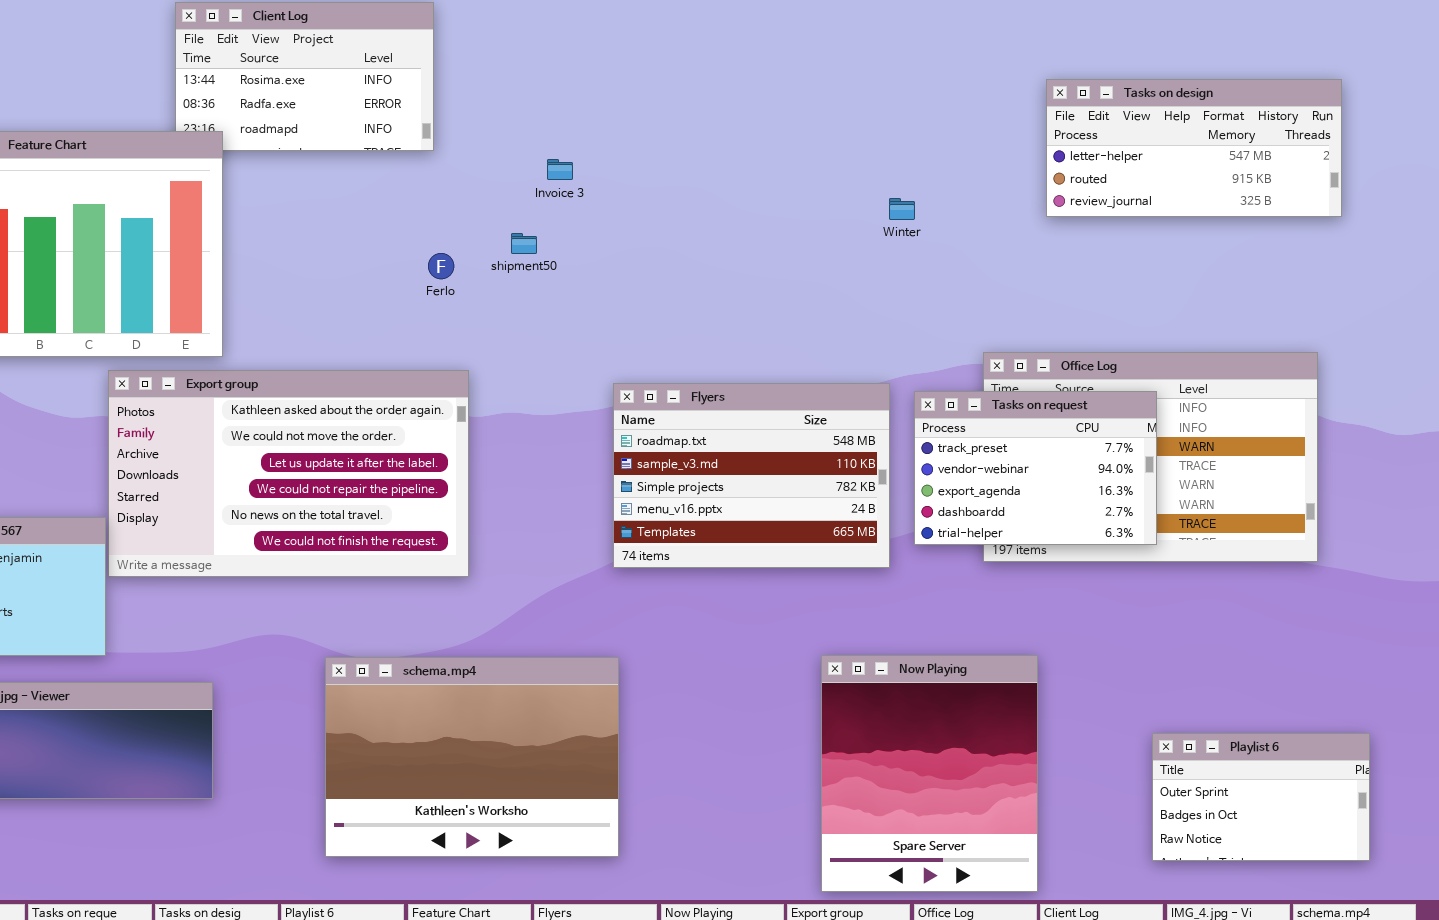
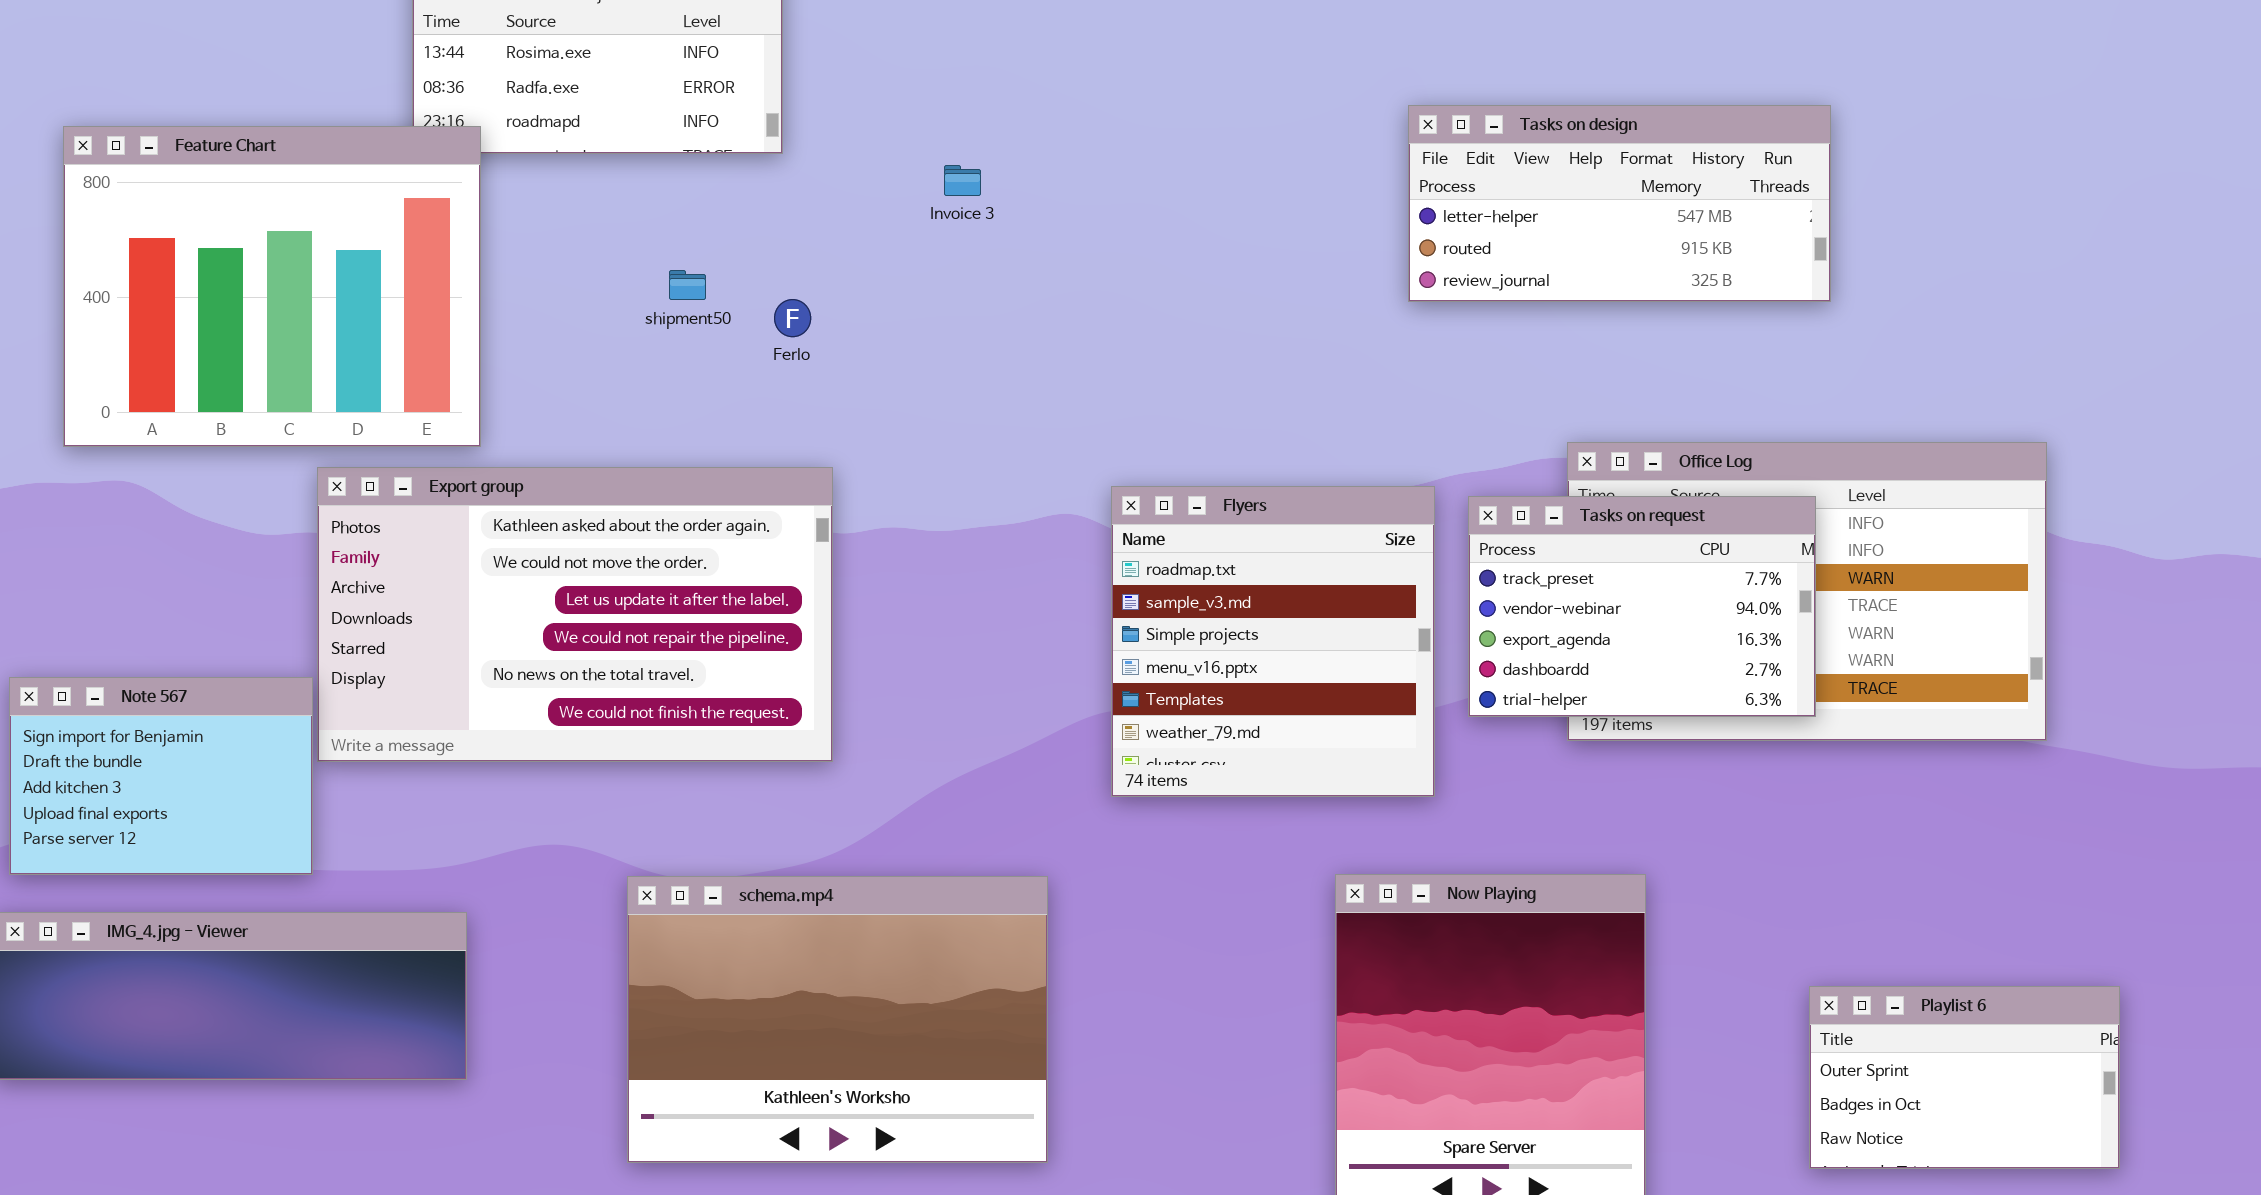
Tasks on design: [1046,79,1342,217] -> [1408,105,1831,302], moved
shipment50: [511,233,537,254] -> [669,270,706,300], moved
Flyers: [613,383,890,568] -> [1111,486,1435,797], resized

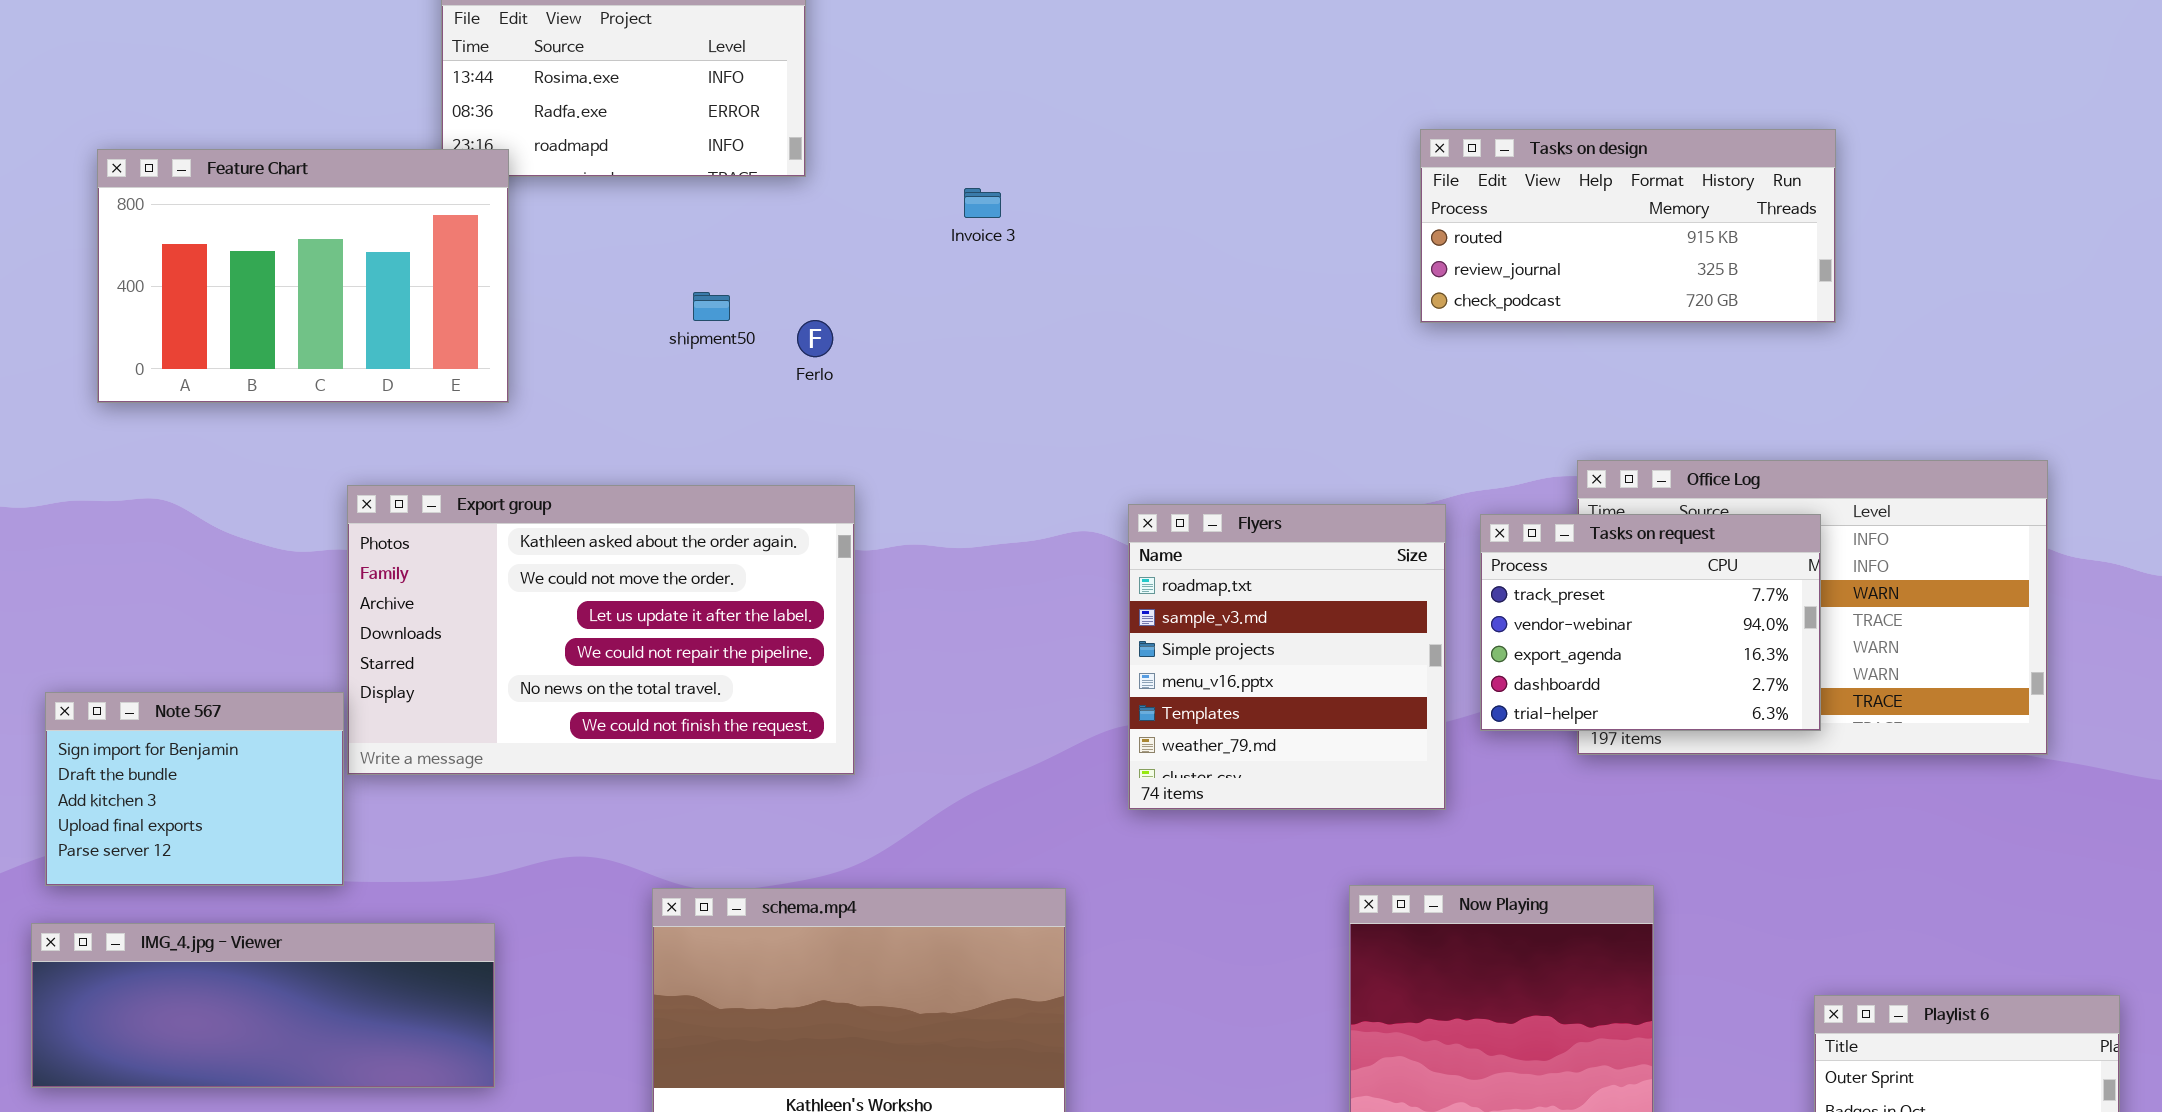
Tasks on design: [1408,105,1831,302] -> [1420,129,1836,323], scrolled down 1 row
Feature Chart: [63,126,481,447] -> [97,149,509,403], resized

